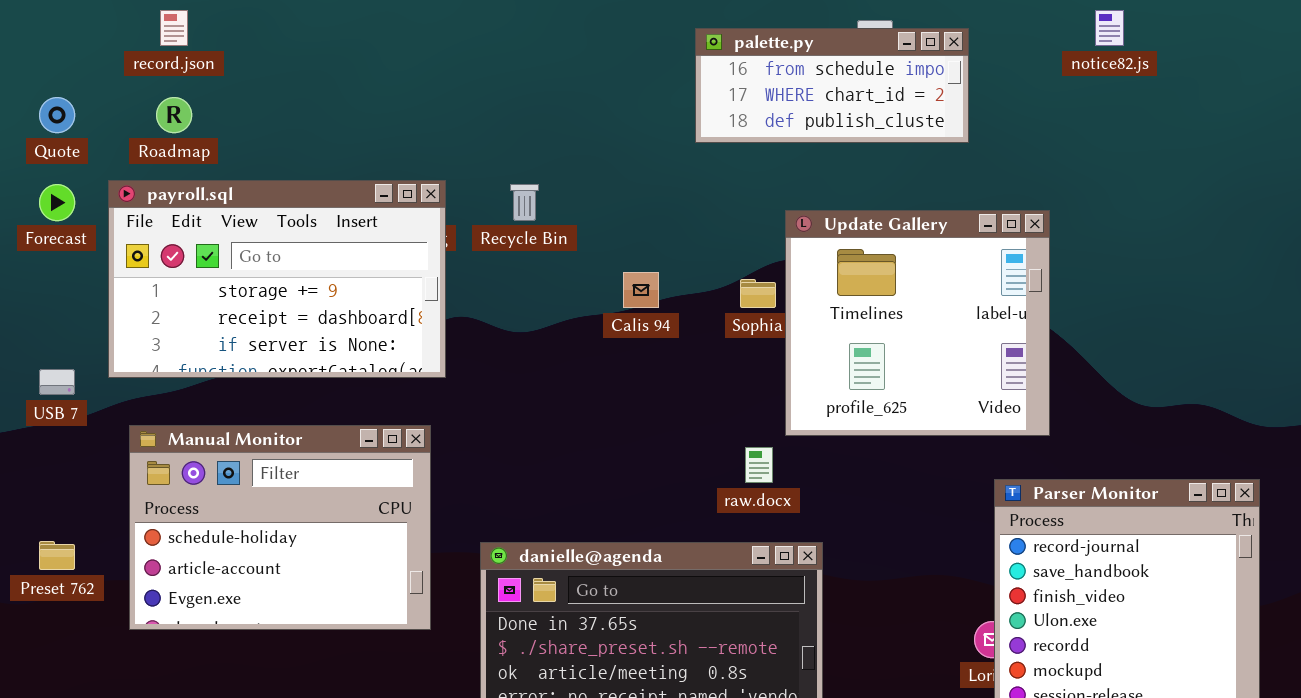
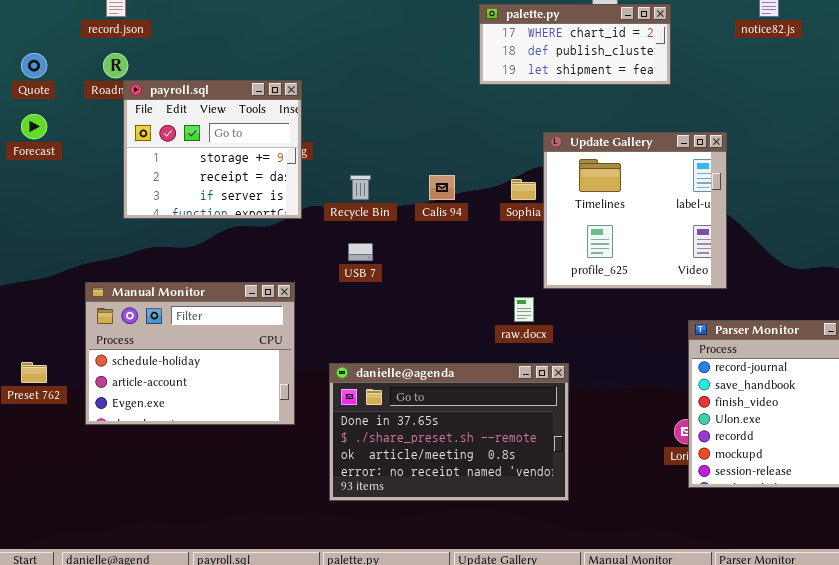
palette.py: [695,28,969,143] -> [479,4,671,85], scrolled down 1 row
payroll.sql: [108,180,446,378] -> [123,80,302,219], moved, resized
Recycle Bin: [510,184,539,221] -> [350,175,371,200], moved
USB 7: [39,369,75,395] -> [348,243,373,261], moved

